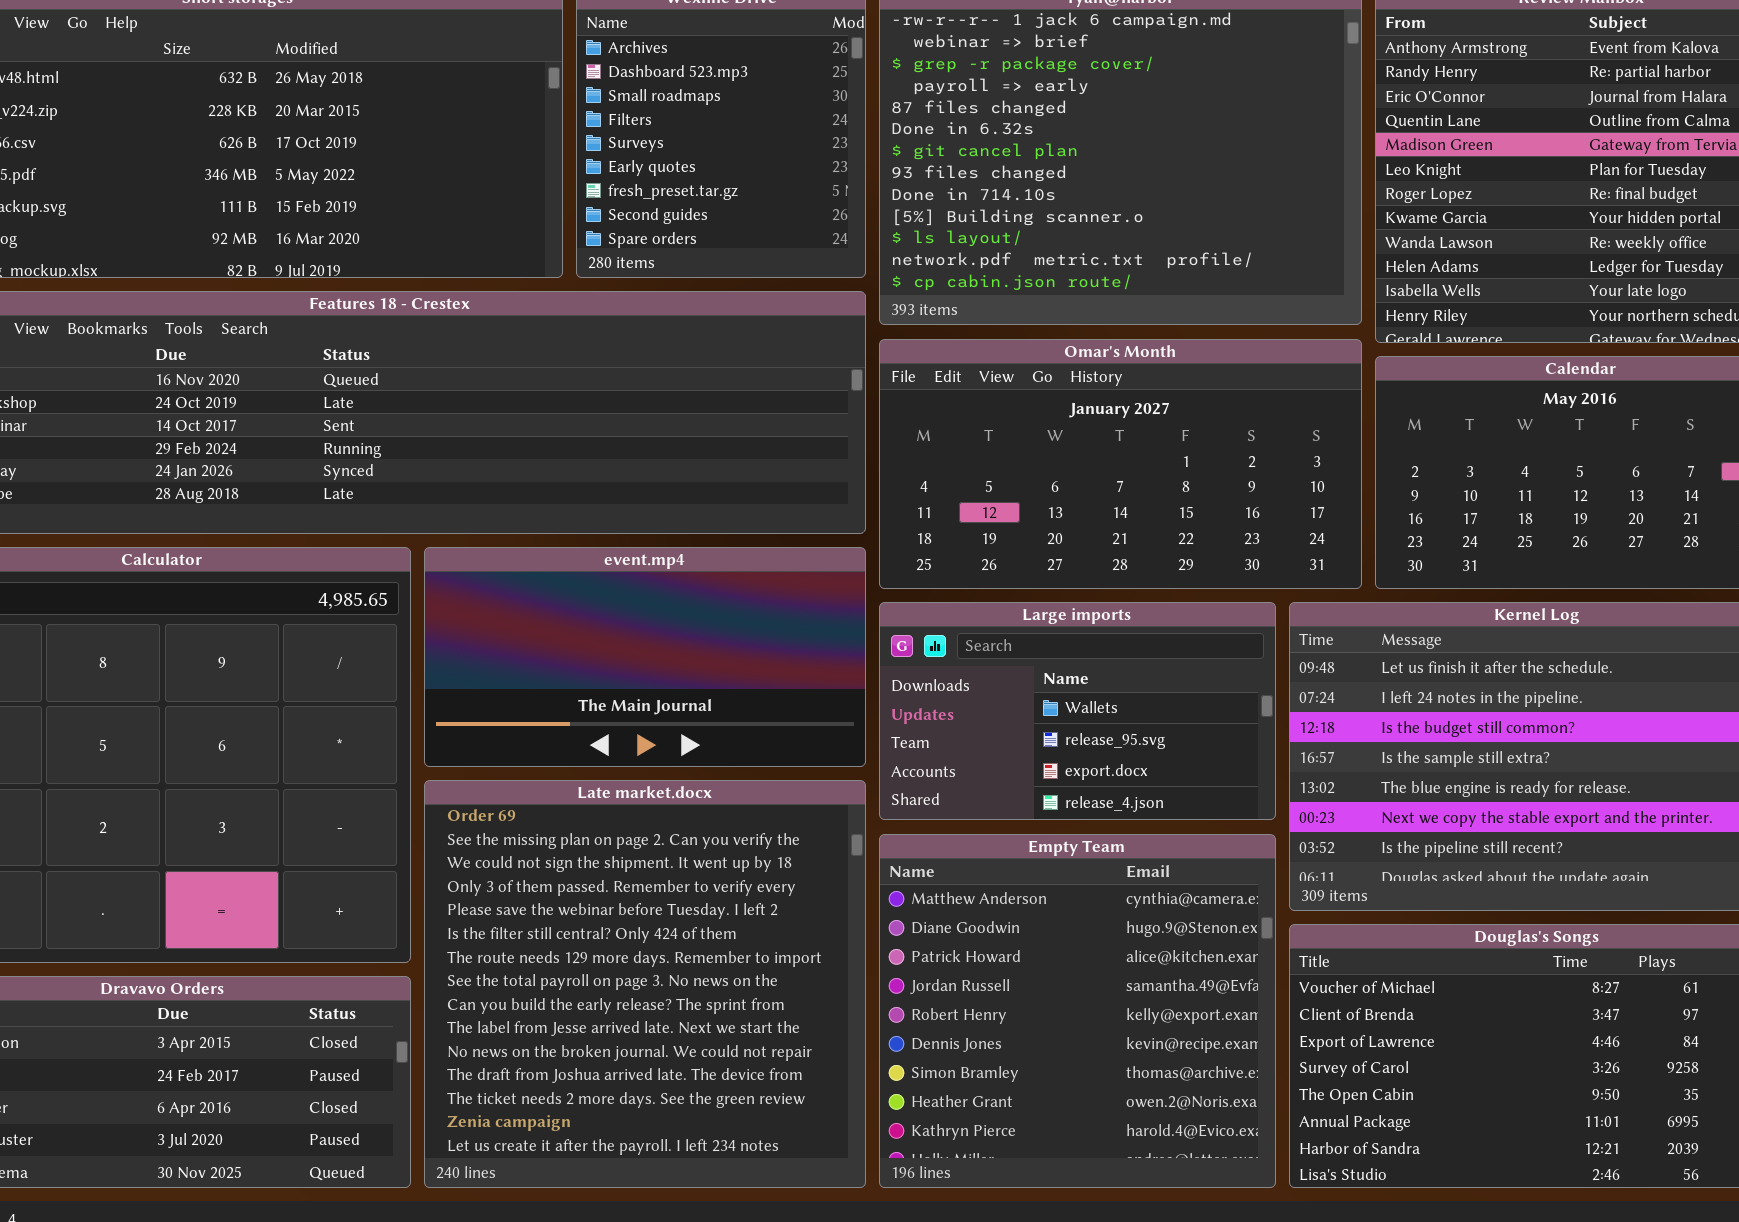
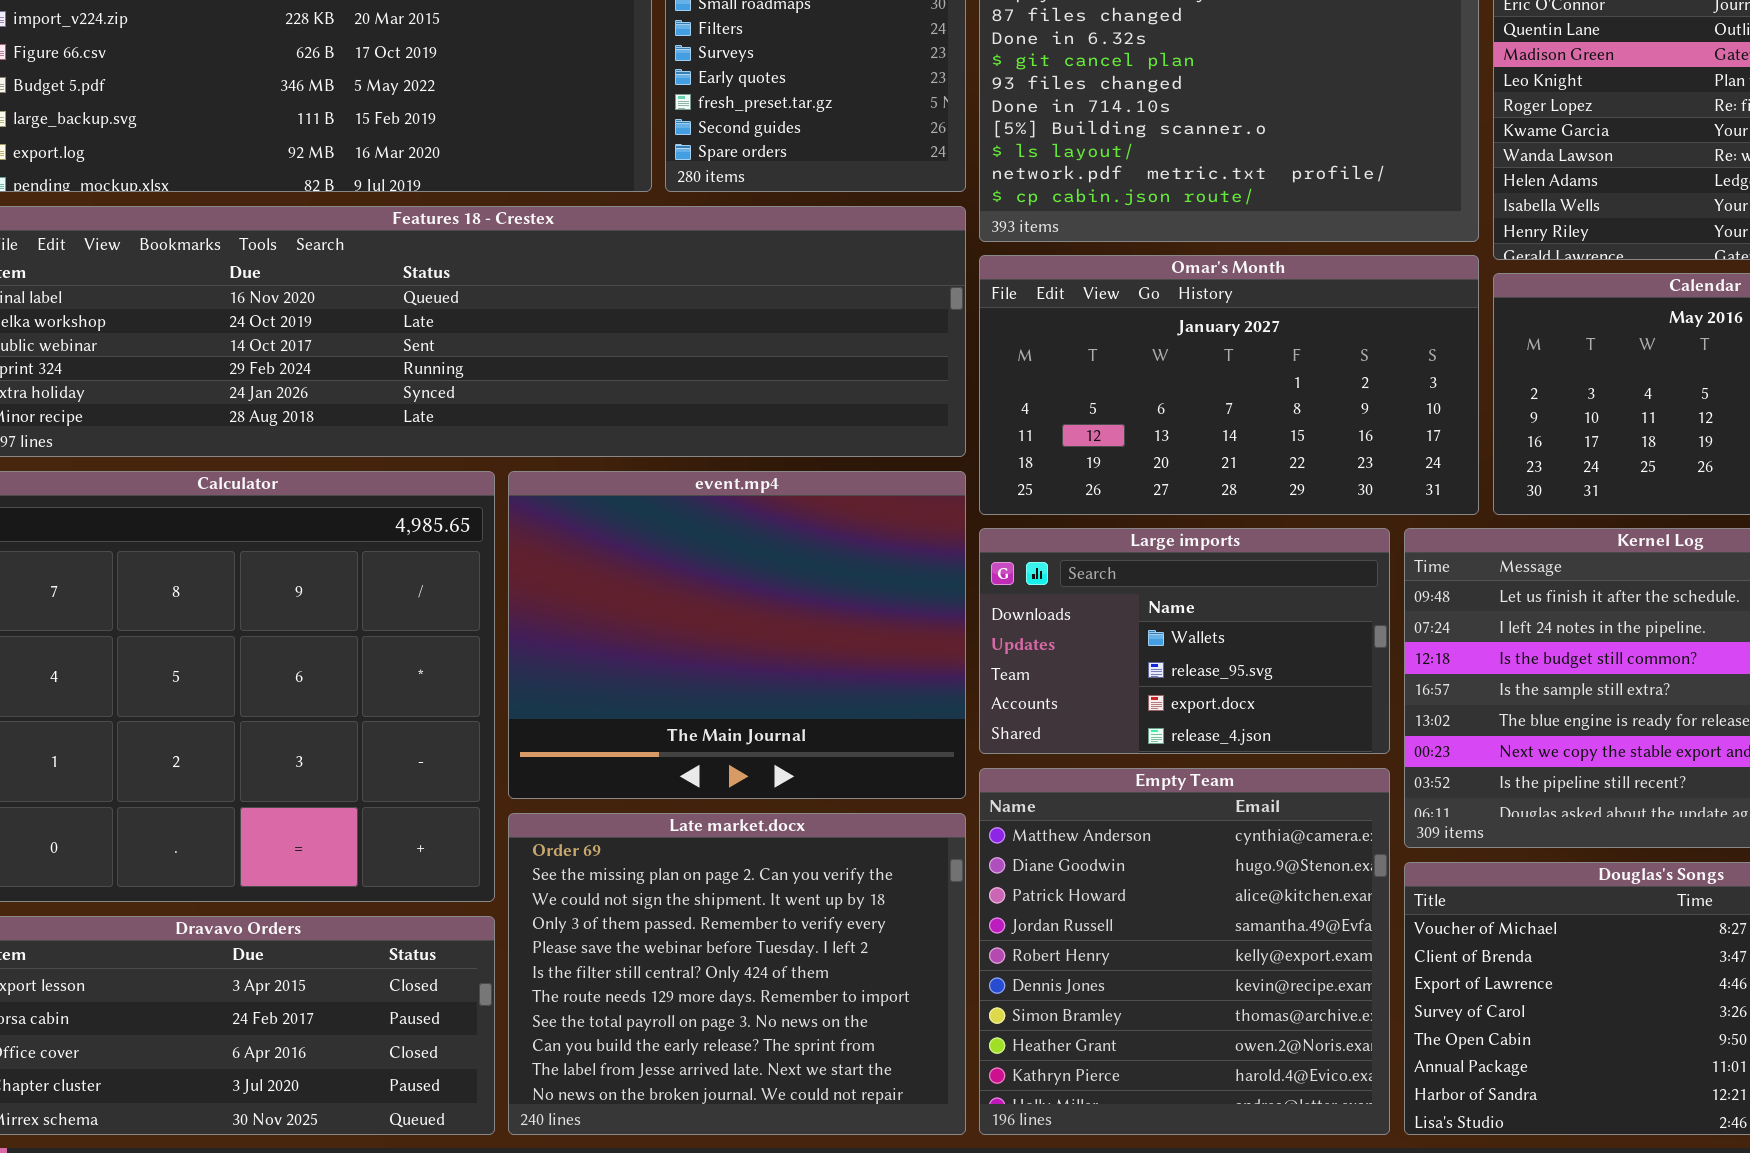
event.mp4: [424,547,866,767] -> [508,471,966,799], resized
Late market.docx: [424,780,866,1188] -> [508,813,966,1135], resized

